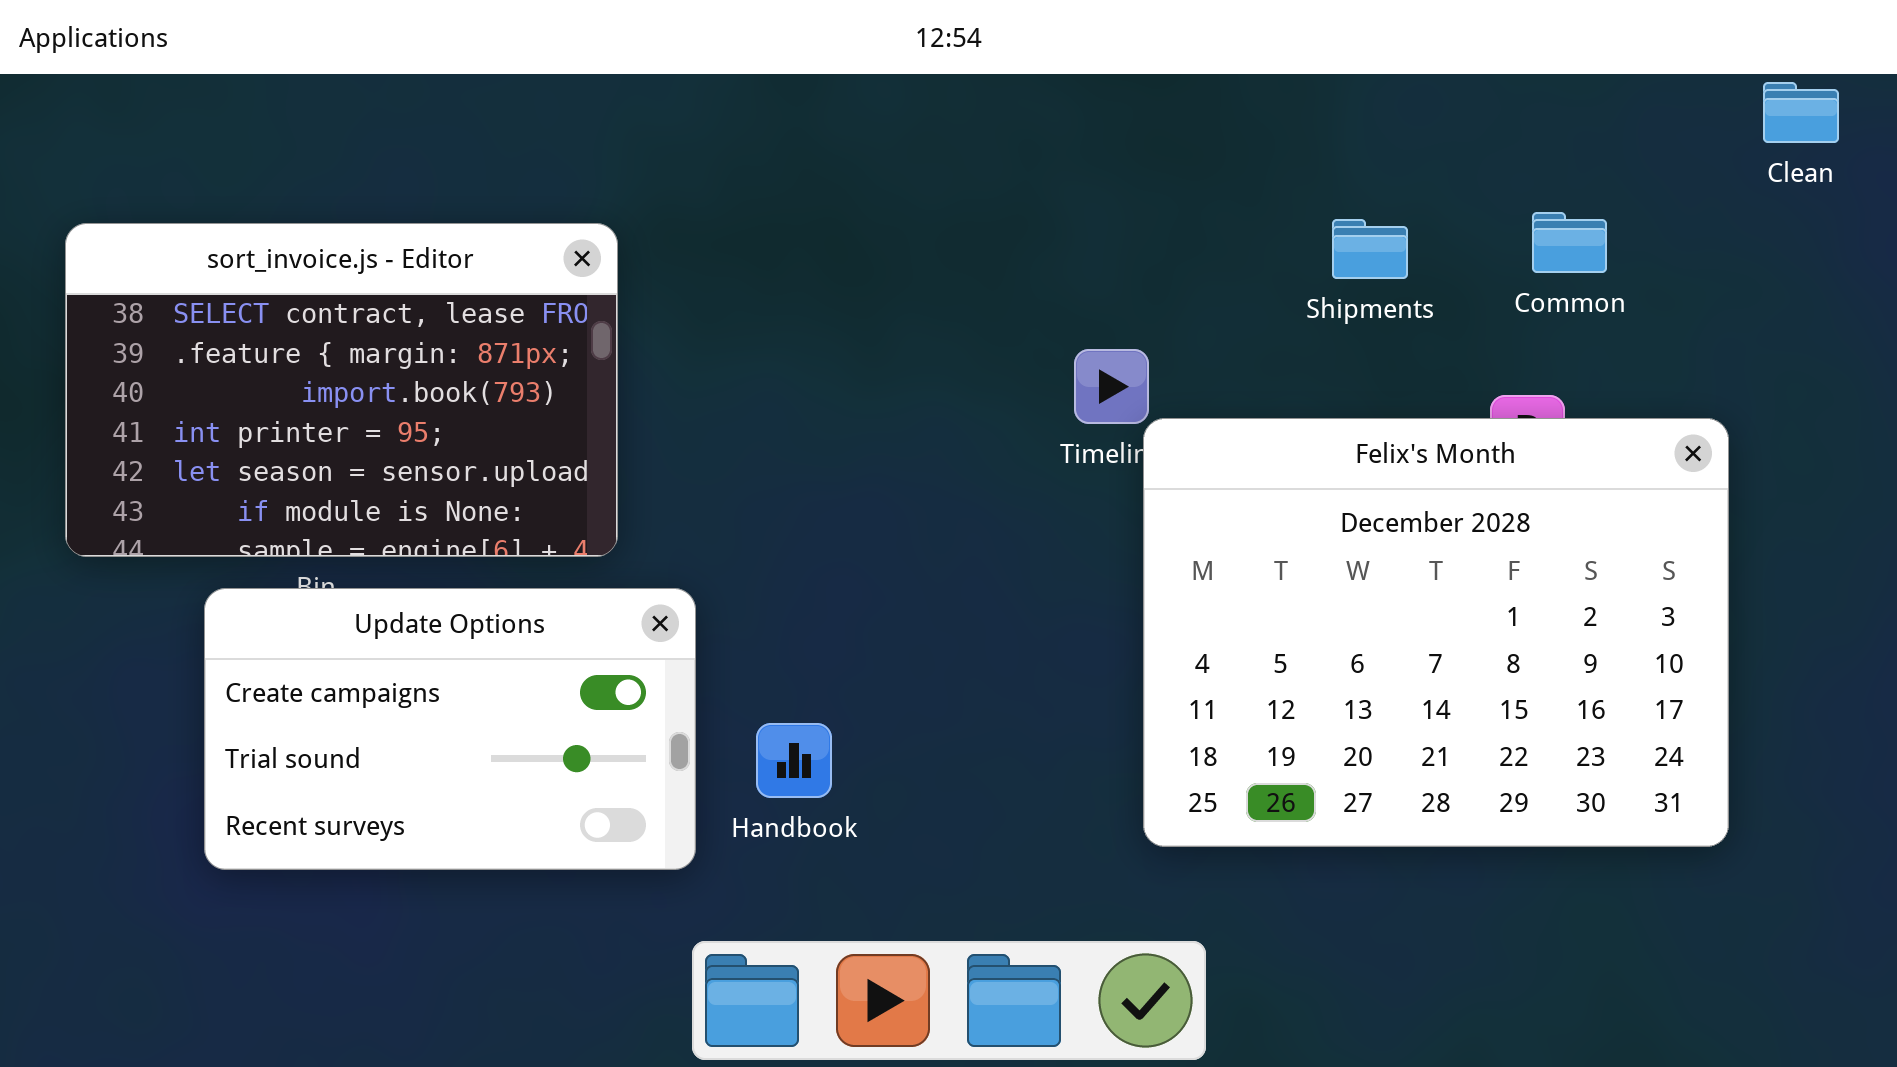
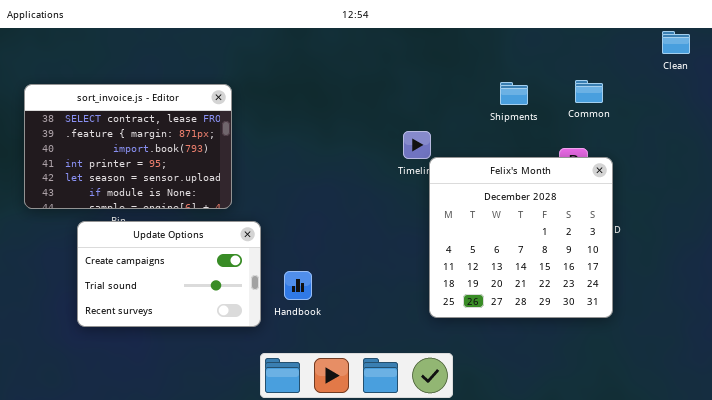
Felix's Month: [1143,418,1729,847] -> [429,157,613,318], resized

